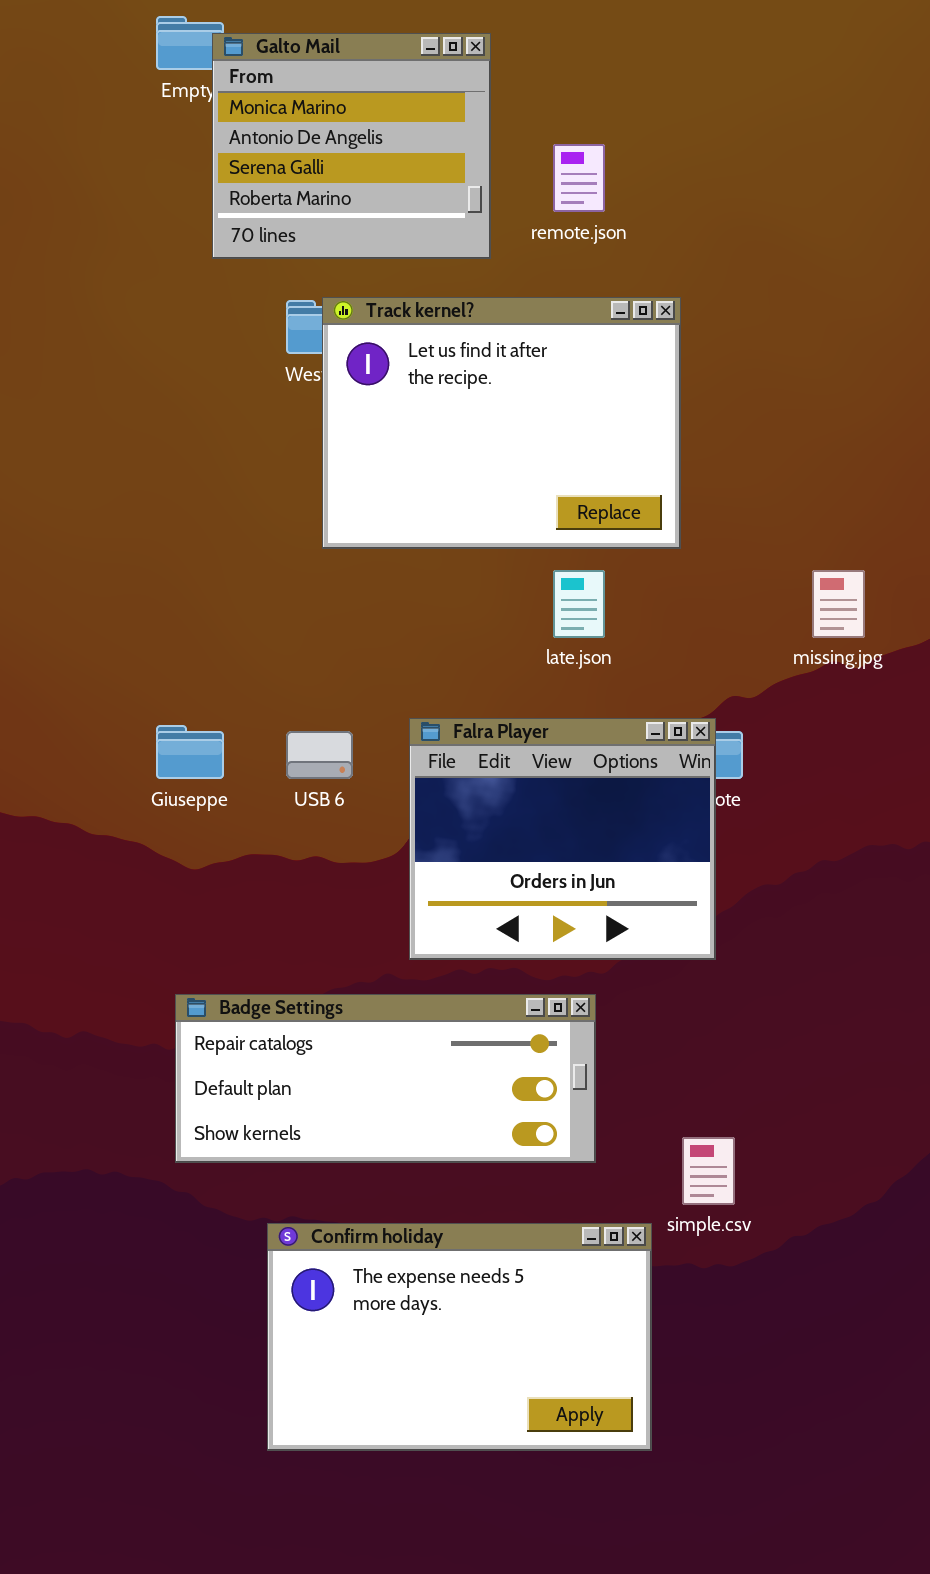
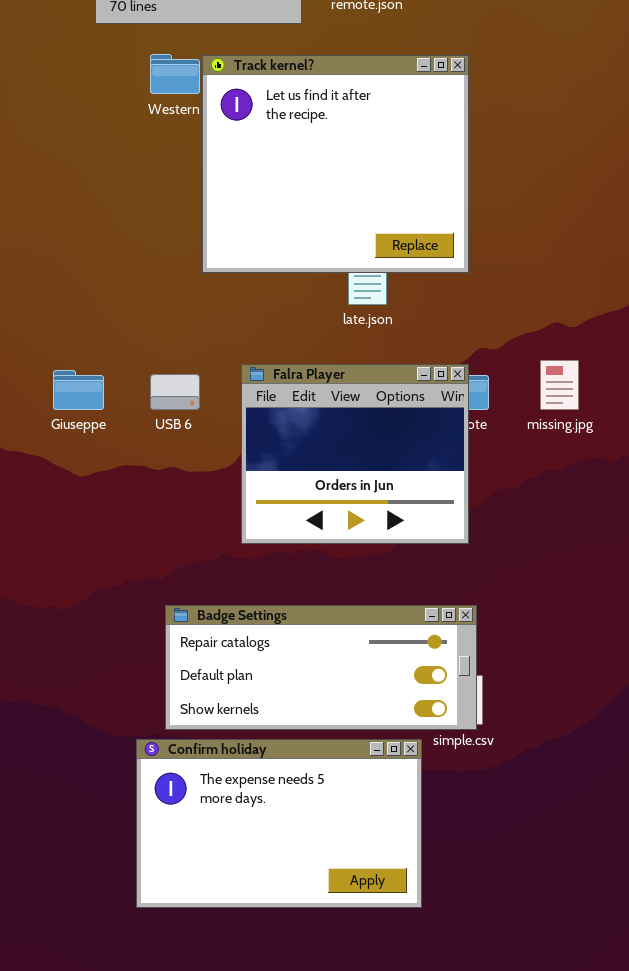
Track kernel?: [322,297,681,549] -> [202,55,469,273], moved, resized
missing.jpg: [812,570,865,638] -> [540,360,579,410], moved
Badge Settings: [175,994,596,1163] -> [165,605,477,730], moved

